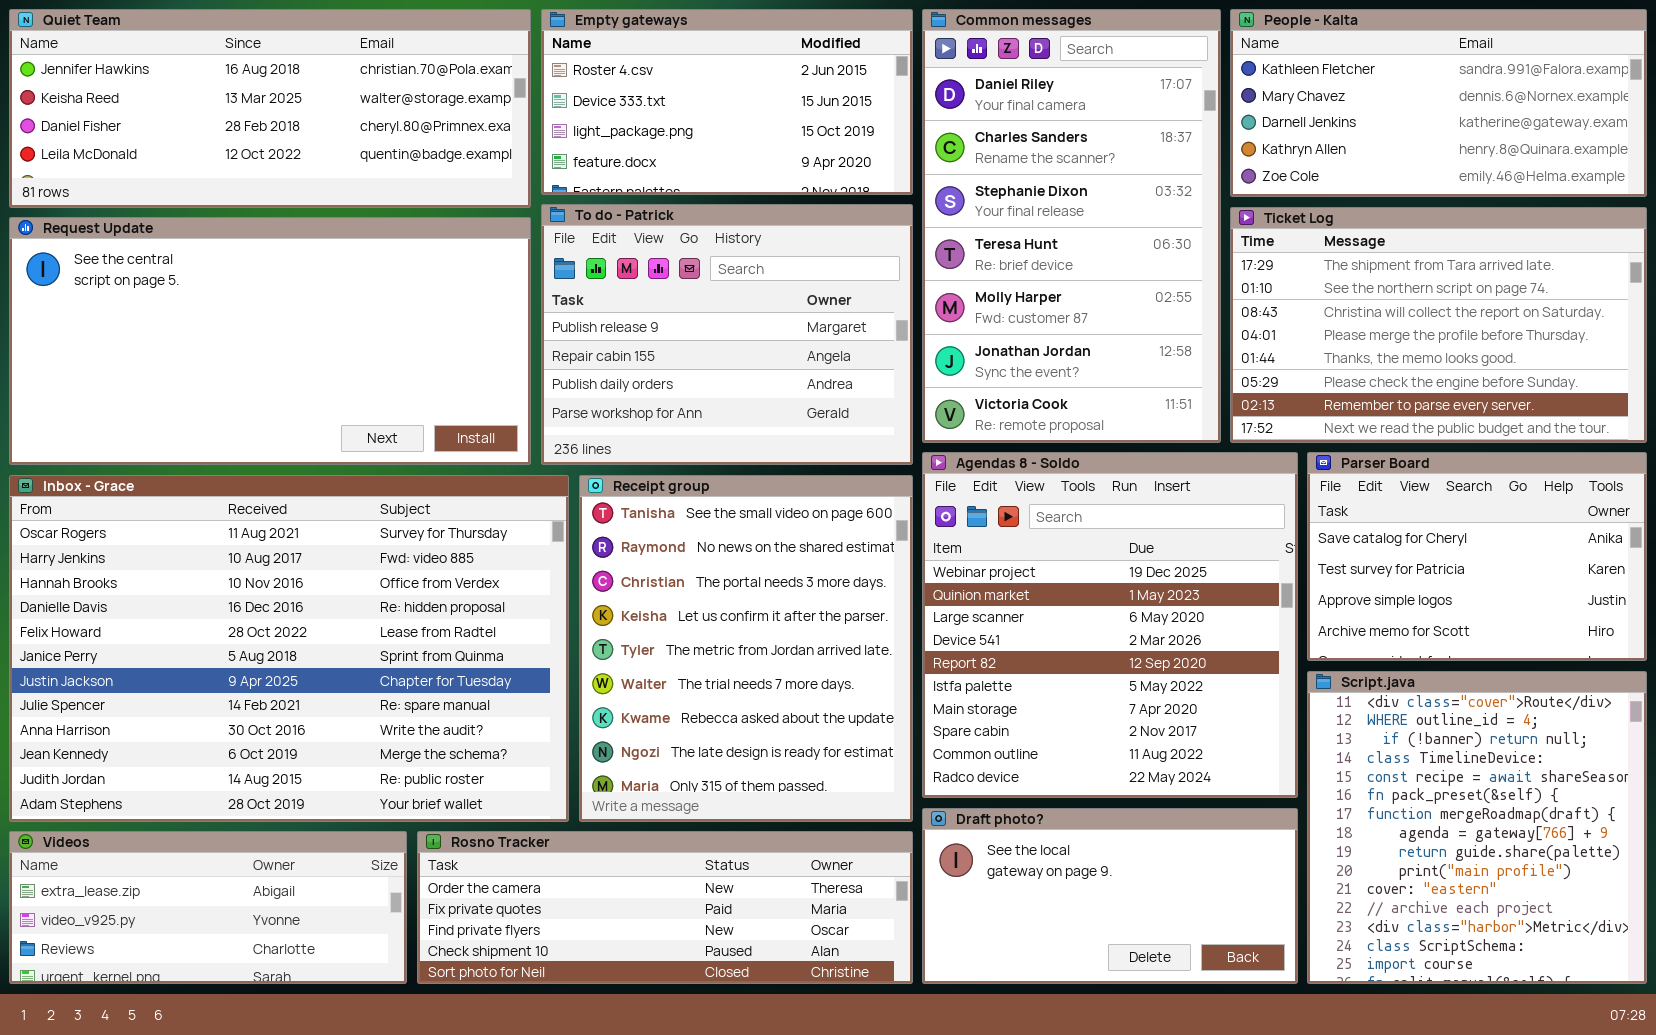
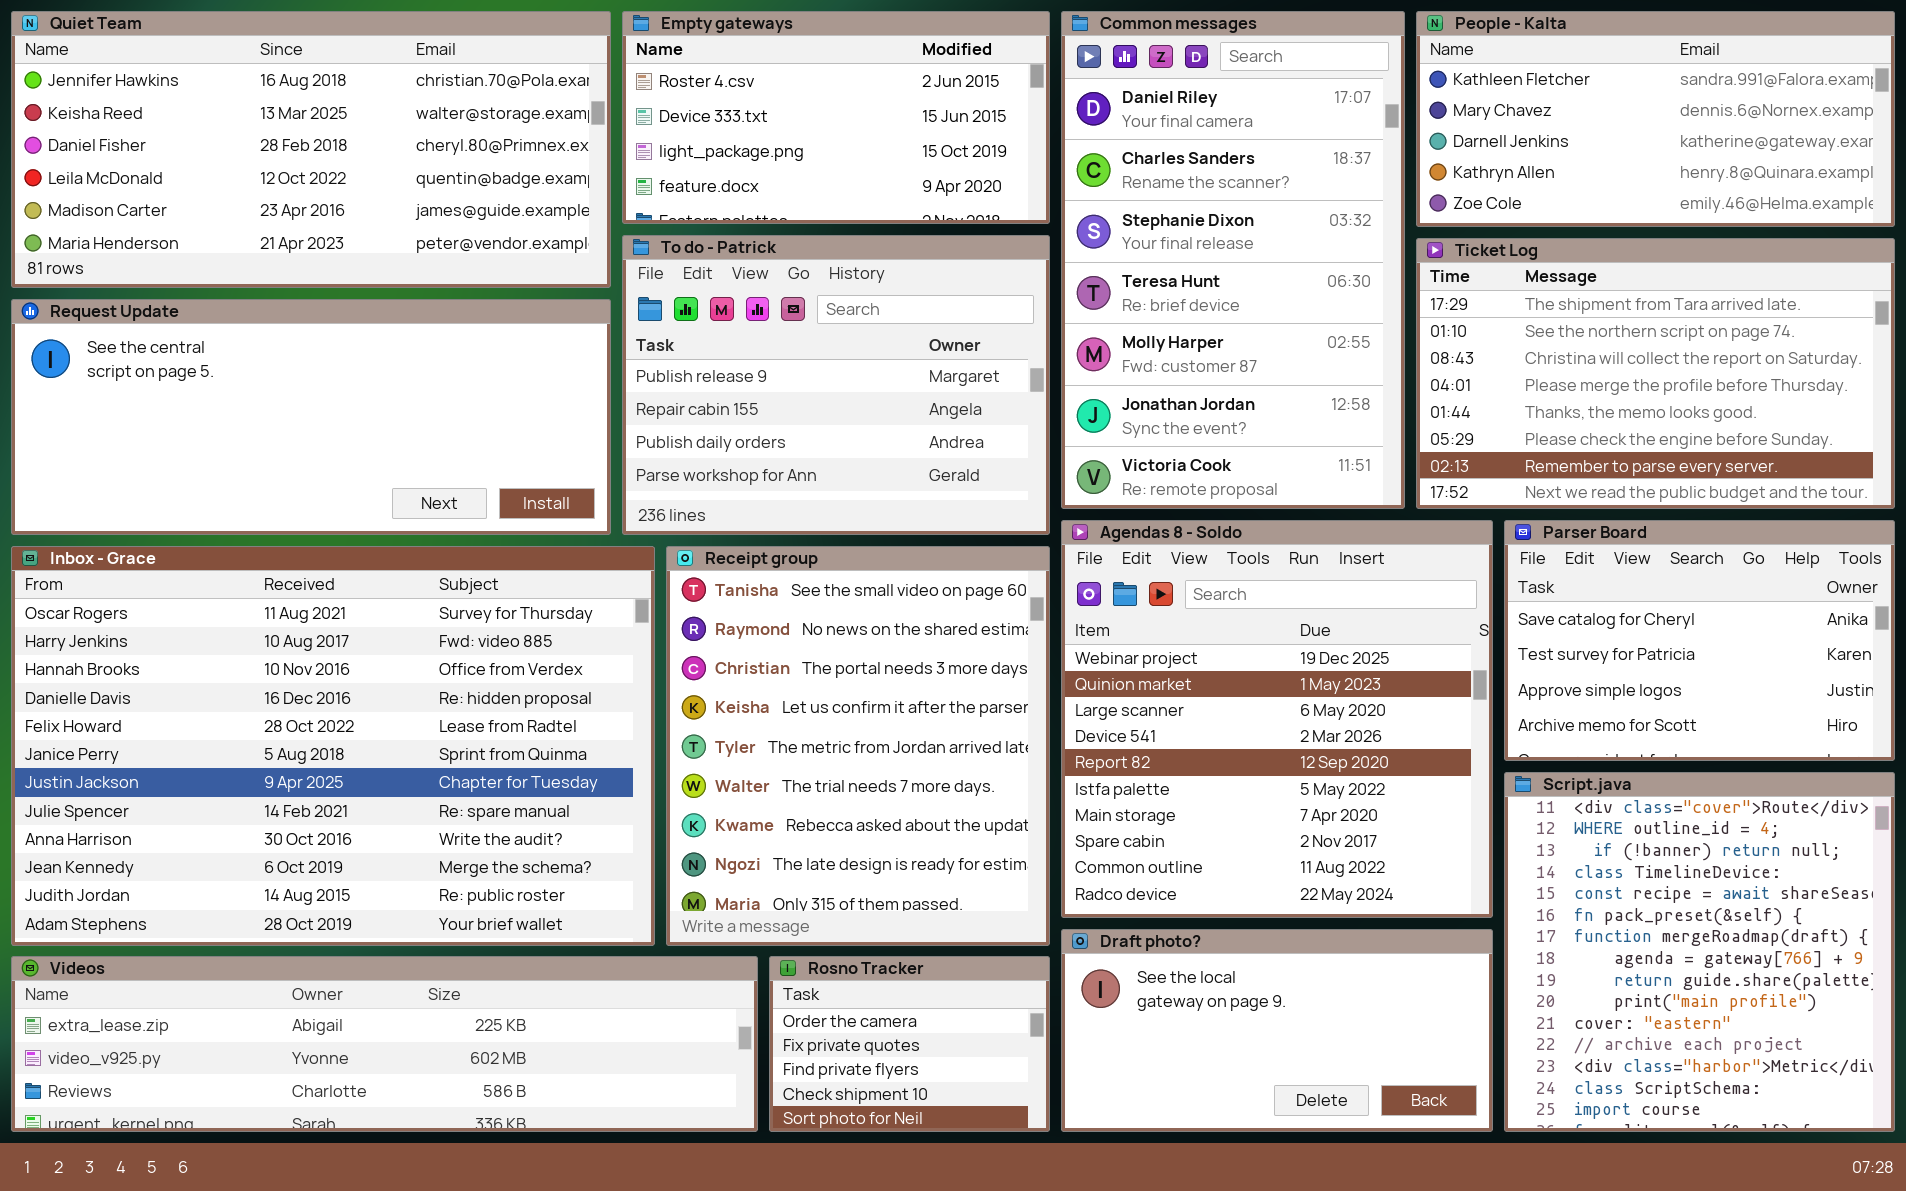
Quiet Team: [9,9,531,208] -> [11,11,611,288], resized
Request Update: [9,217,531,465] -> [11,299,611,535], resized
Videos: [9,831,407,984] -> [11,956,758,1132], resized
Rosno Tracker: [417,831,913,984] -> [769,956,1050,1132], resized

